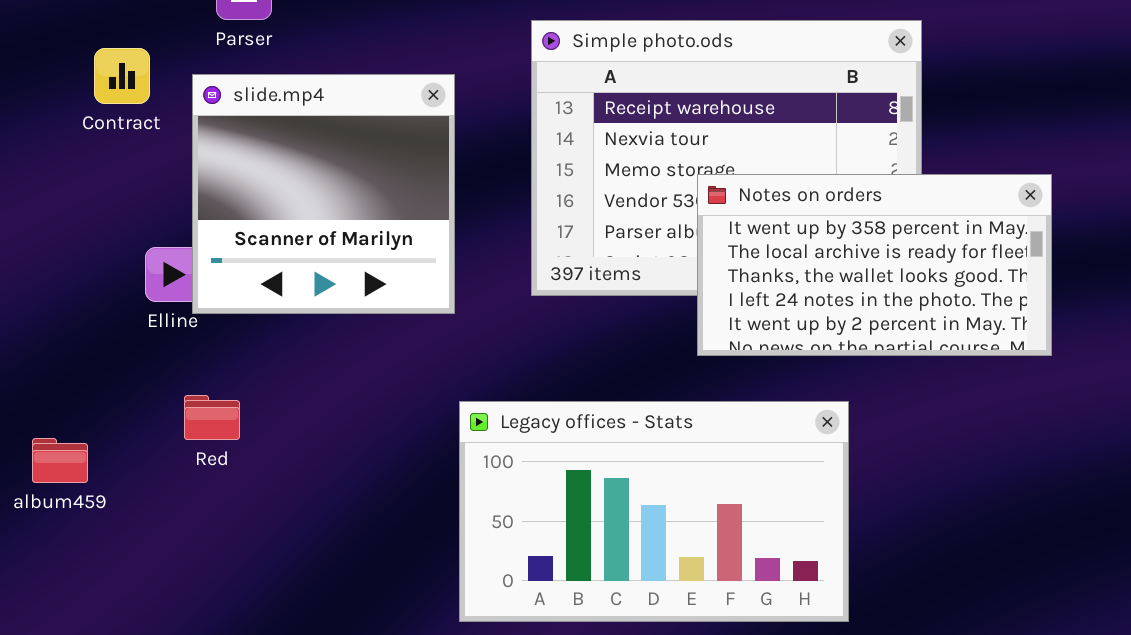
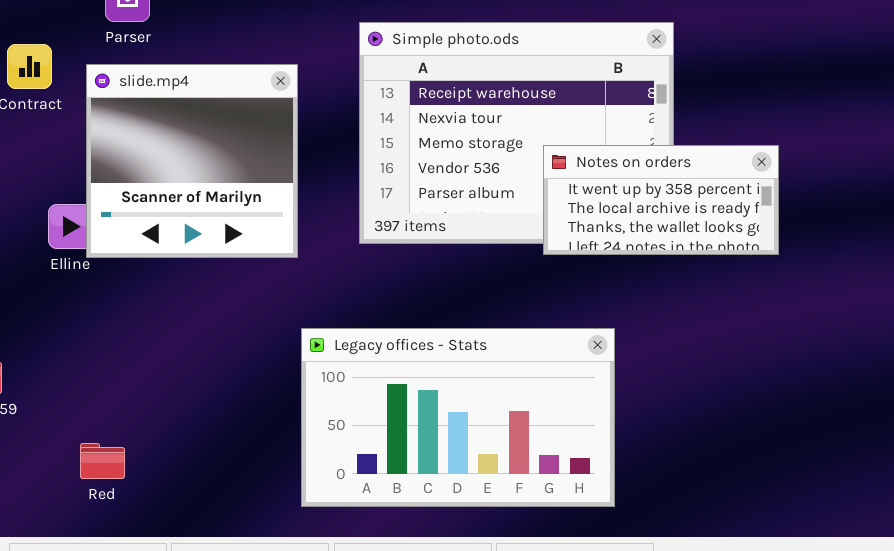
Notes on orders: [697,174,1052,356] -> [543,145,779,255], resized
Red: [184,395,240,440] -> [80,443,125,479], moved

